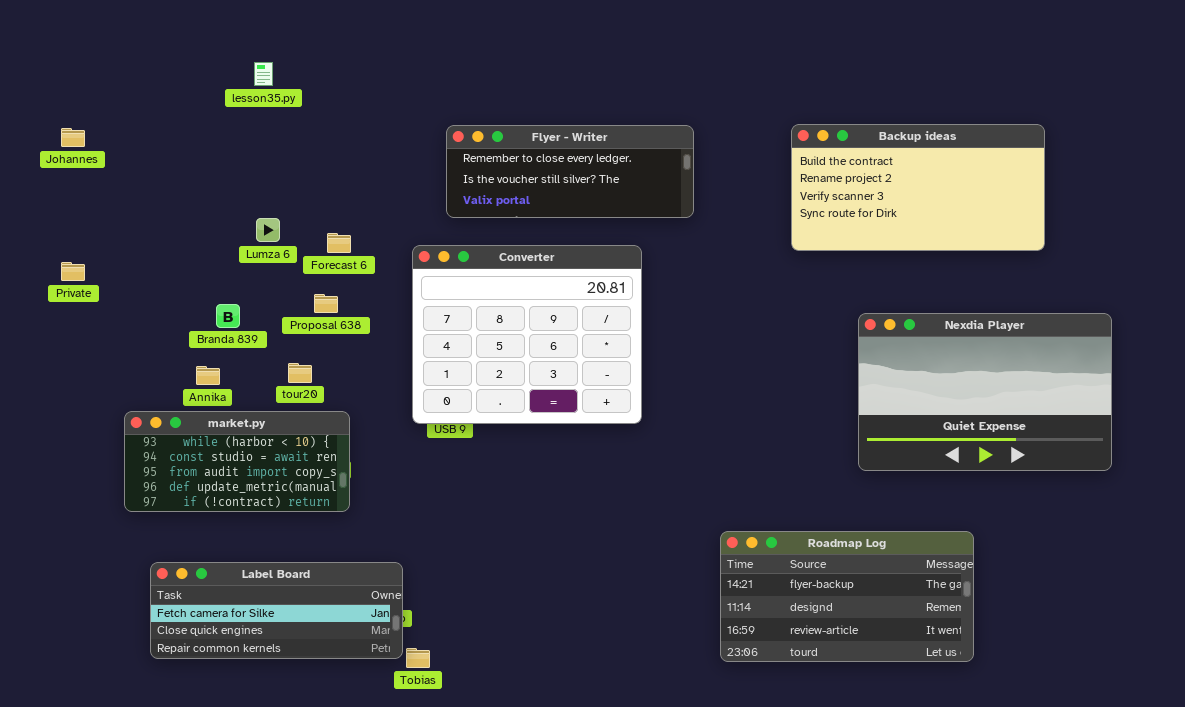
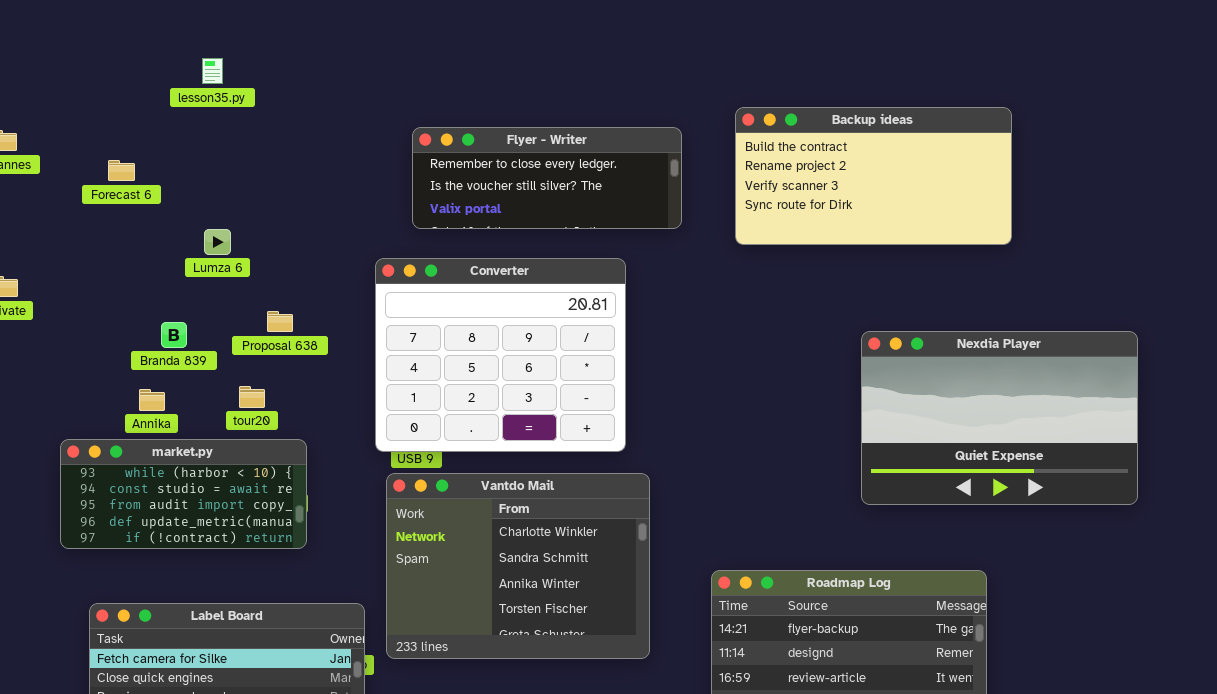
Backup ideas: [791,124,1045,251] -> [735,107,1012,245], moved
Forecast 6: [327,233,351,253] -> [108,160,135,181], moved
Vantdo Mail: none -> [386,473,650,659], opened

